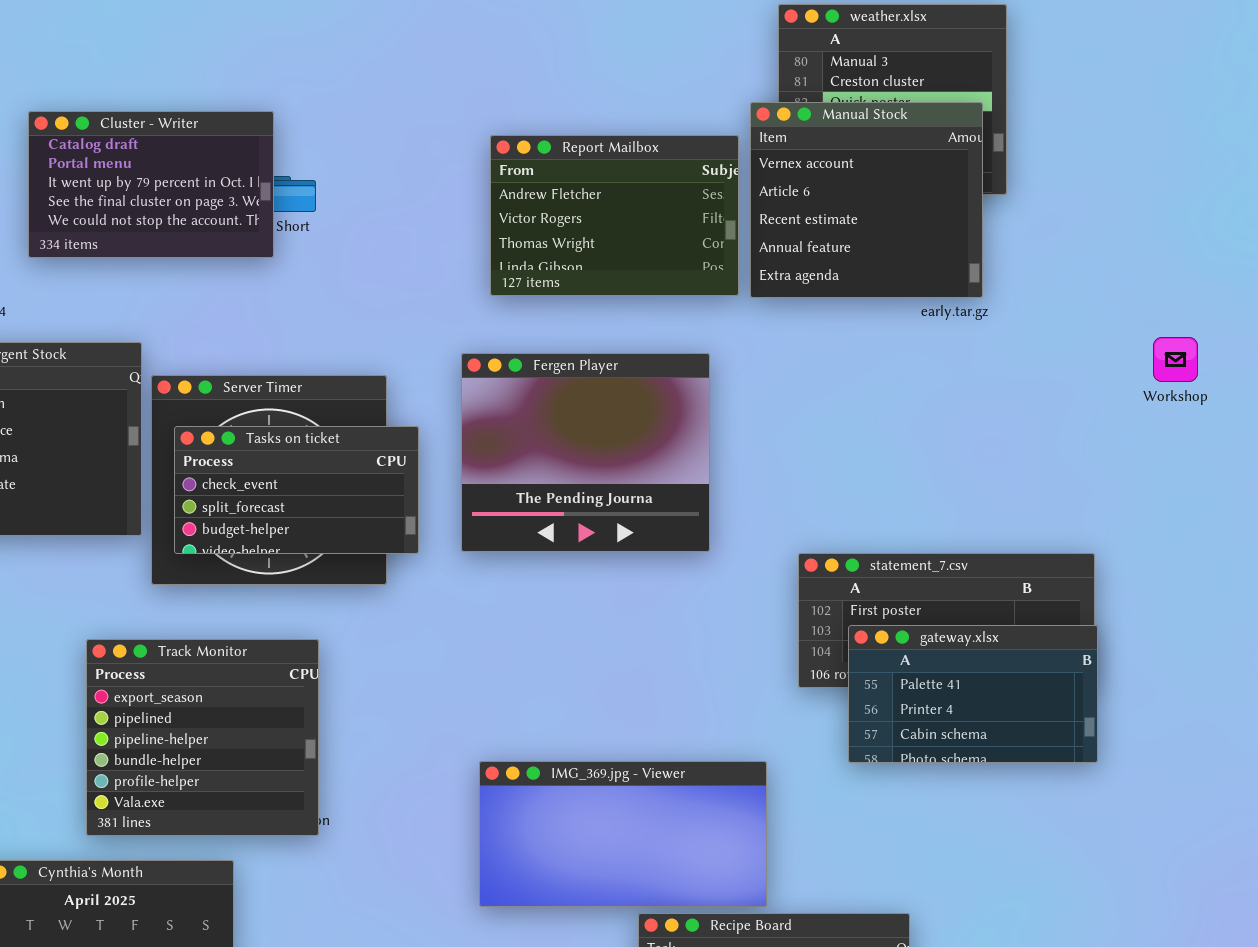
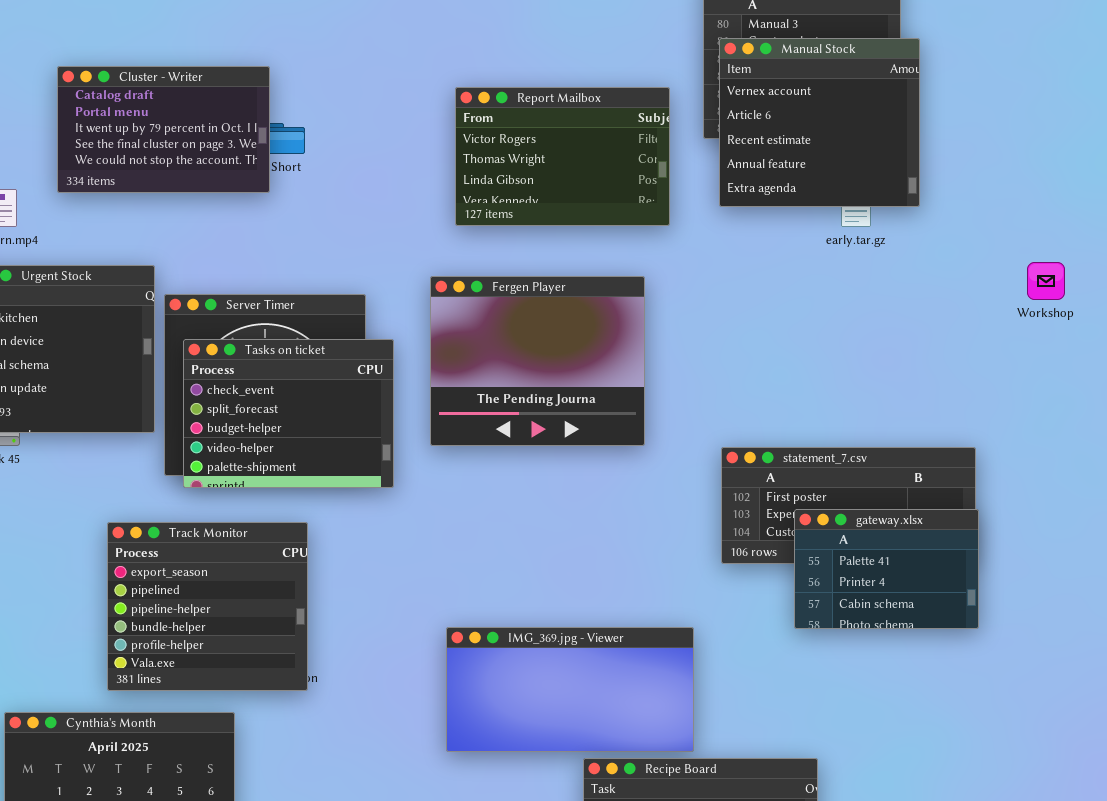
Manual Stock: [750,102,983,298] -> [719,38,920,207], moved
Report Mailbox: [490,135,739,296] -> [455,87,670,226], scrolled down 1 row
Tasks on ticket: [174,426,419,554] -> [183,339,394,488], resized
gateway.xlsx: [848,625,1098,763] -> [794,509,979,629], resized

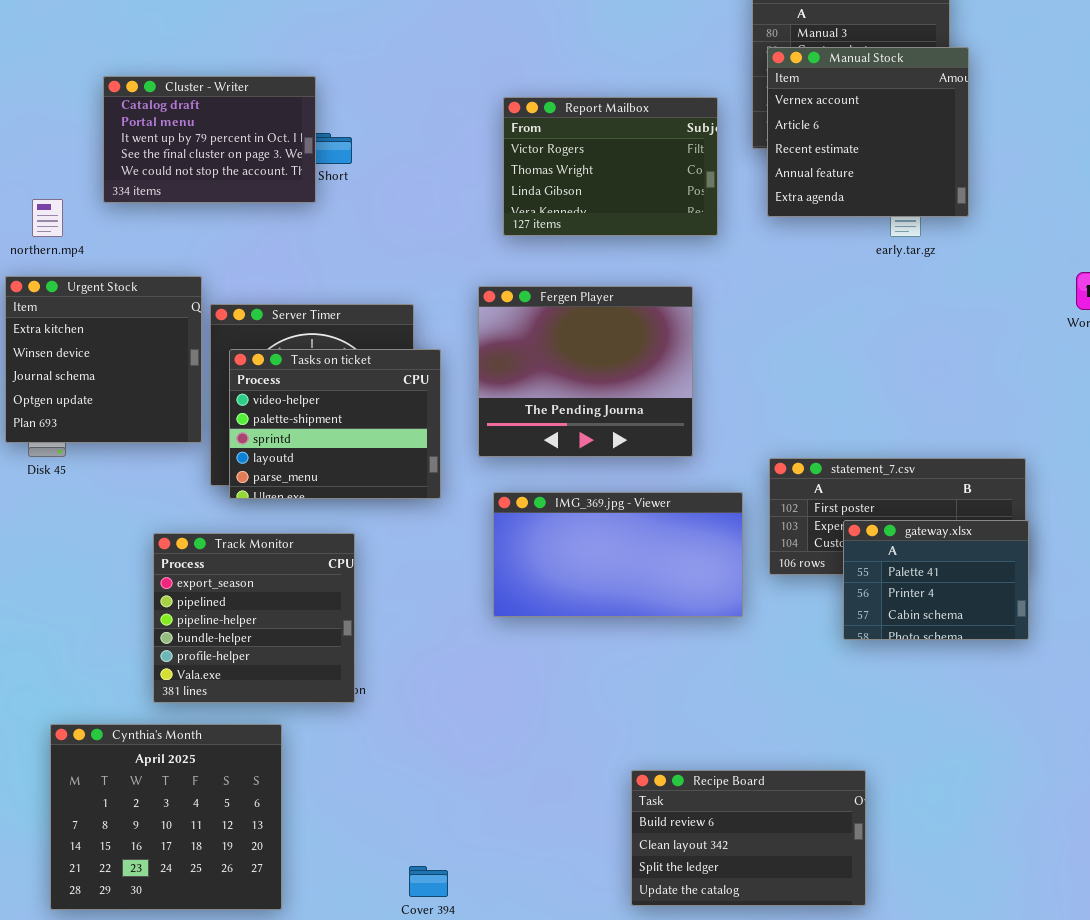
Tasks on ticket: [183,339,394,488] -> [229,349,441,499], scrolled down 3 rows
IMG_369.jpg - Viewer: [446,627,694,752] -> [493,492,743,617], moved

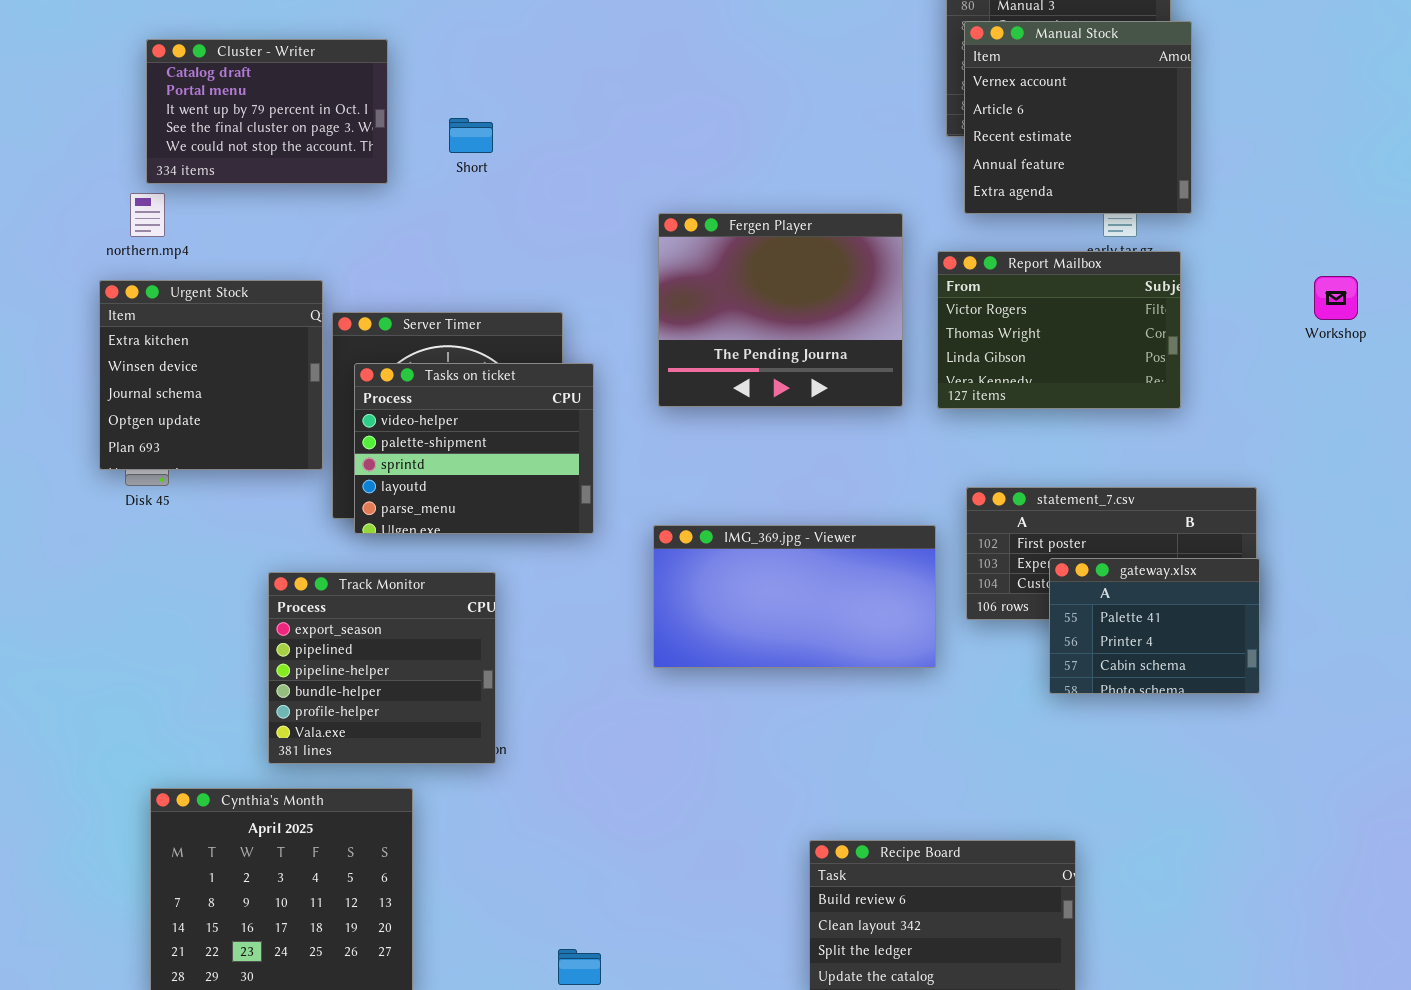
Cluster - Writer: [103,76,316,203] -> [146,39,388,184], moved
Report Mailbox: [503,97,718,236] -> [937,251,1181,409], moved
Fergen Player: [478,286,693,457] -> [658,213,903,407], moved

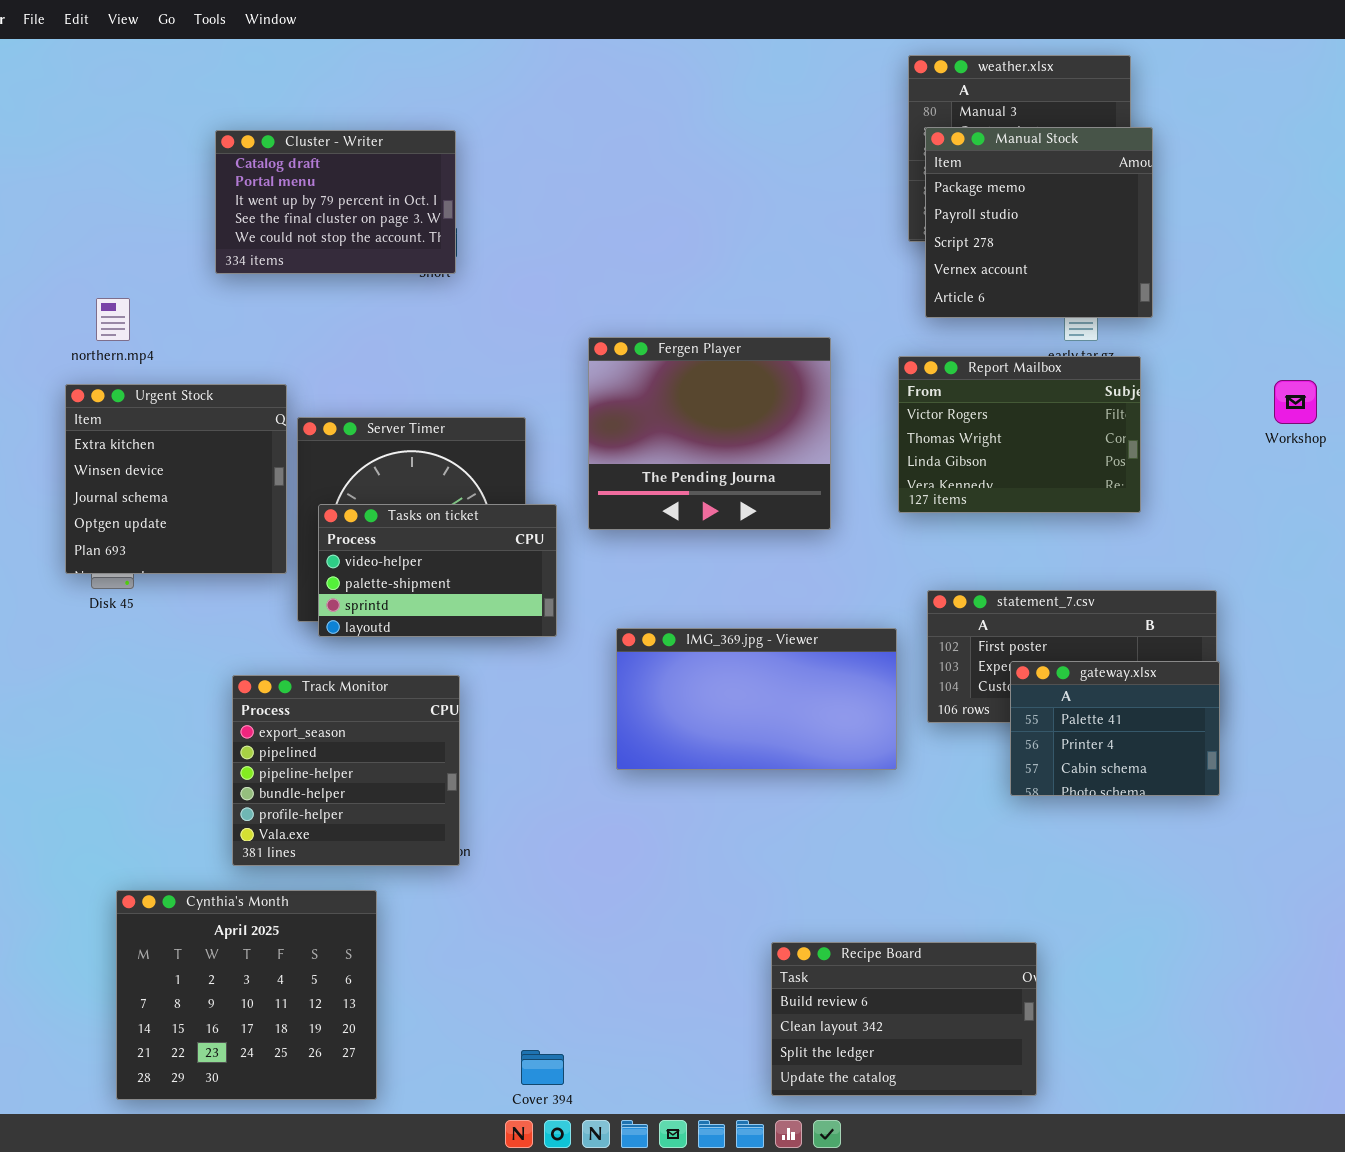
Manual Stock: [964,21,1192,214] -> [925,127,1153,318], scrolled up 3 rows
Cluster - Writer: [146,39,388,184] -> [215,130,456,274], moved
Fergen Player: [658,213,903,407] -> [588,337,831,530], moved
Tasks on ticket: [354,363,594,534] -> [318,504,557,637], resized

